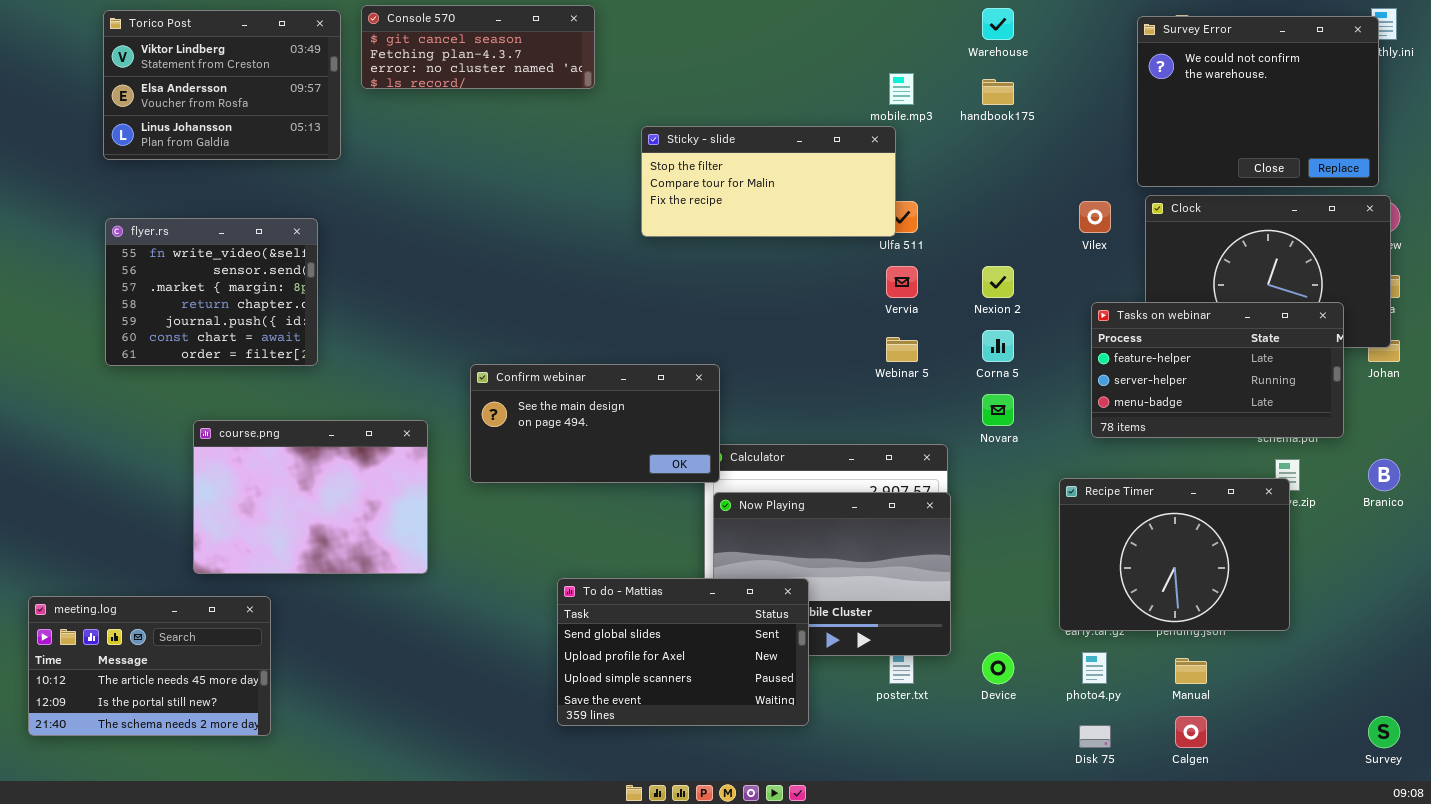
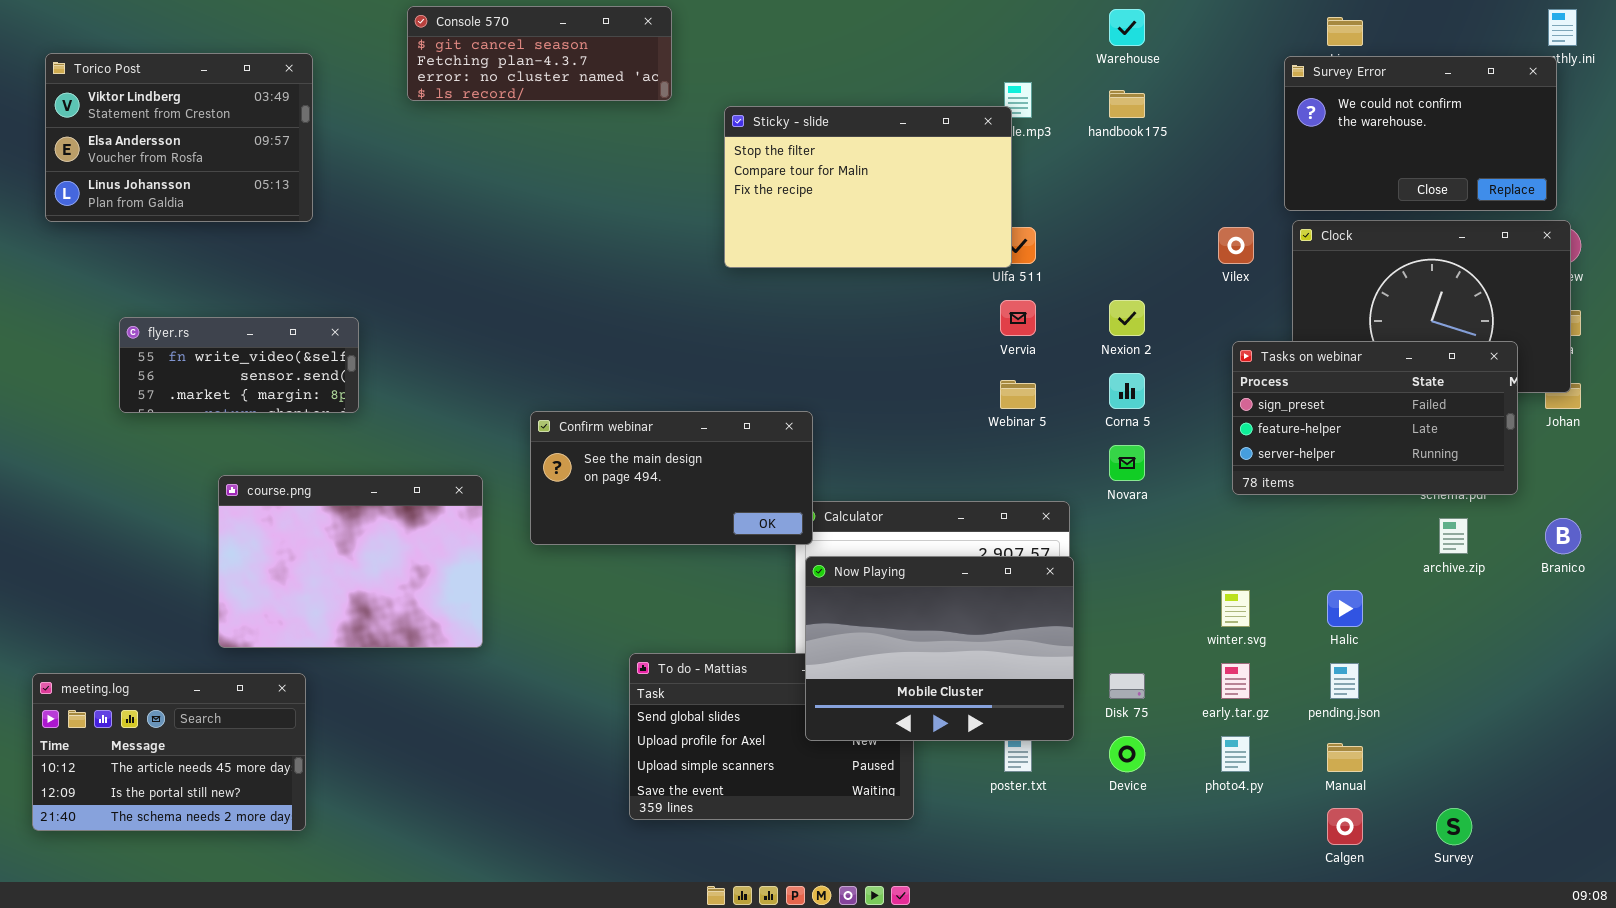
Torico Post: [103,10,341,160] -> [45,53,313,222], moved
Survey Error: [1137,16,1379,187] -> [1284,56,1557,211], resized
Sticky - slide: [641,126,896,237] -> [724,106,1012,268], resized
flyer.rs: [105,218,318,366] -> [119,317,359,413], resized
Tasks on webinar: [1091,302,1344,438] -> [1232,341,1518,495], scrolled up 1 row
Recipe Timer: [1059,478,1290,631] -> none, closed
Now Playing: [713,492,951,656] -> [805,556,1074,741], raised
Survey: [1368,716,1400,748] -> [1436,808,1472,845], moved
Disk 75: [1079,725,1111,748] -> [1109,673,1145,699], moved

